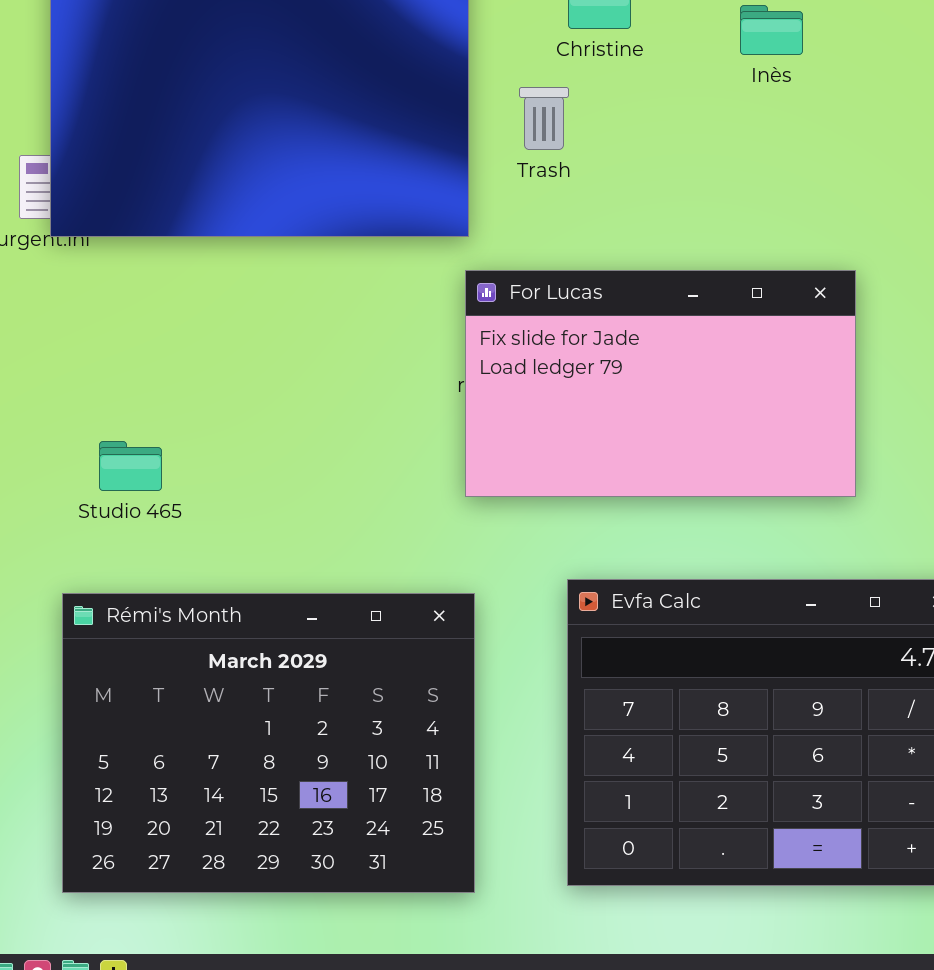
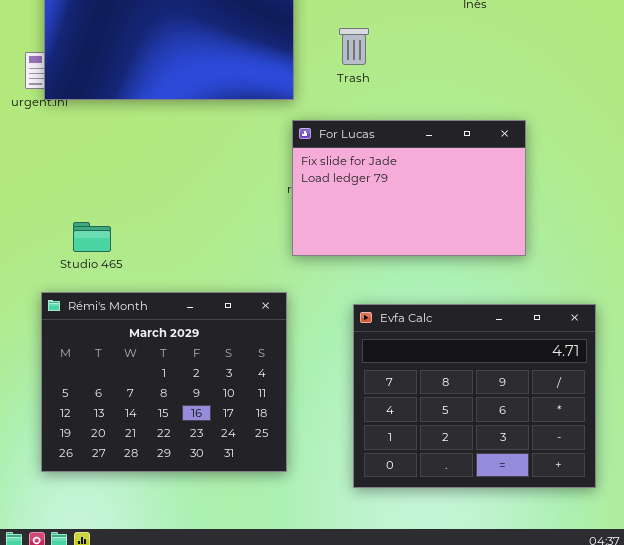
Trash: [519,87,569,150] -> [339,28,369,65], moved
Rémi's Month: [62,593,475,893] -> [41,292,287,472], moved

